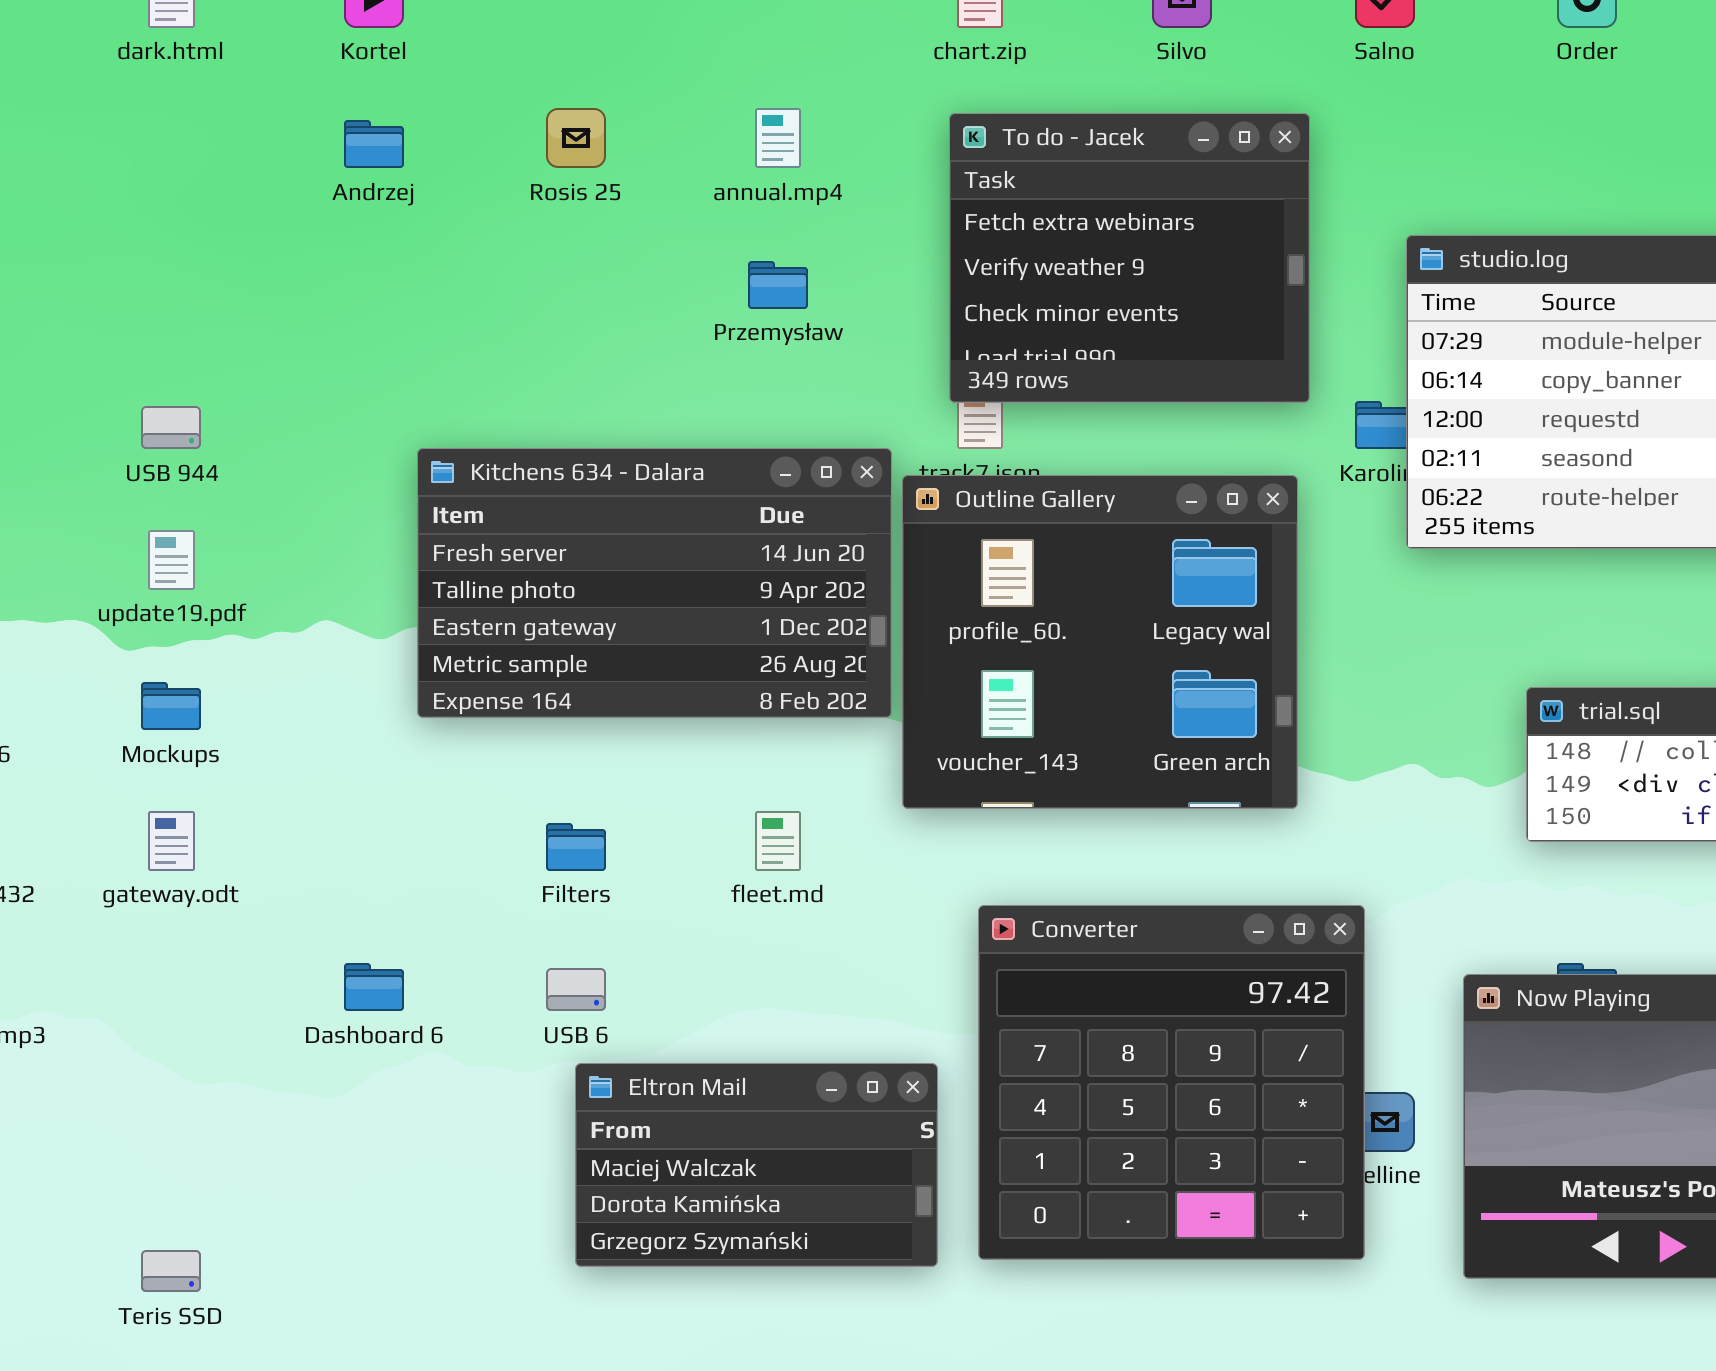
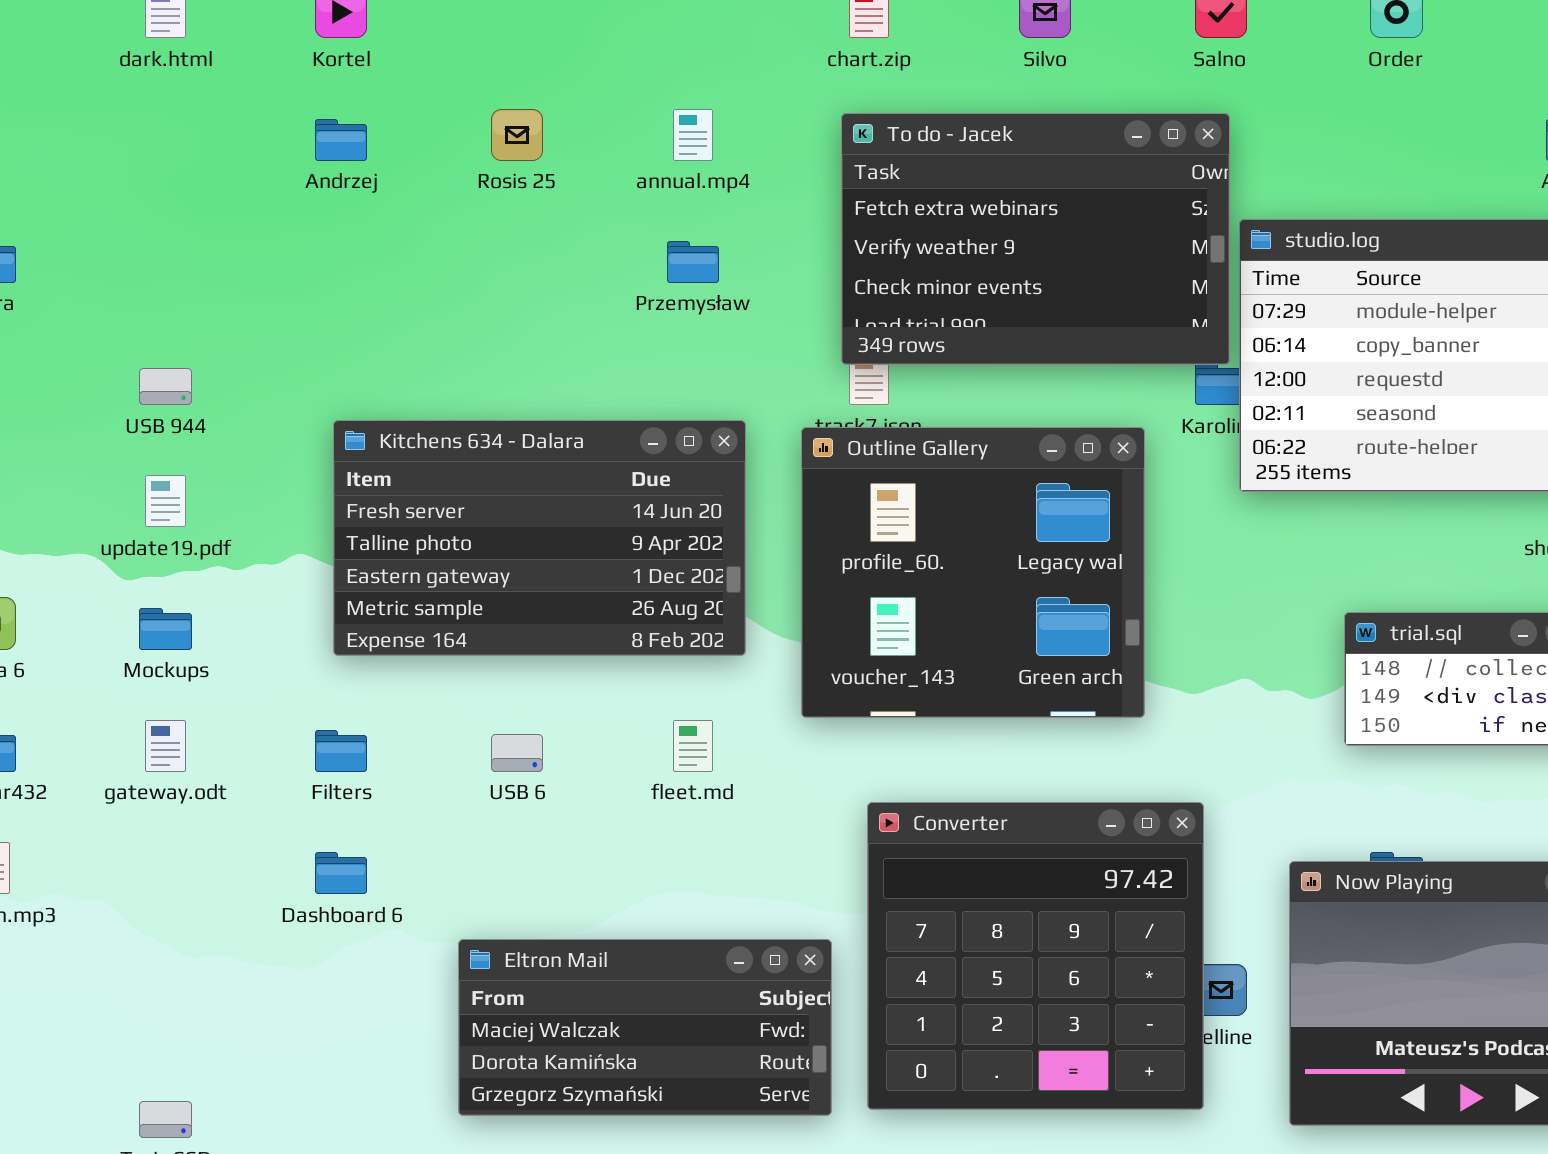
To do - Jacek: [949,113,1310,403] -> [841,113,1230,365], resized
Kitchens 634 - Dalara: [417,448,892,718] -> [333,420,746,656], moved
Filters: [546,823,606,871] -> [315,730,367,772], moved
USB 6: [546,968,606,1011] -> [491,734,543,772], moved
Eltron Mail: [575,1063,938,1267] -> [458,939,832,1116], resized

